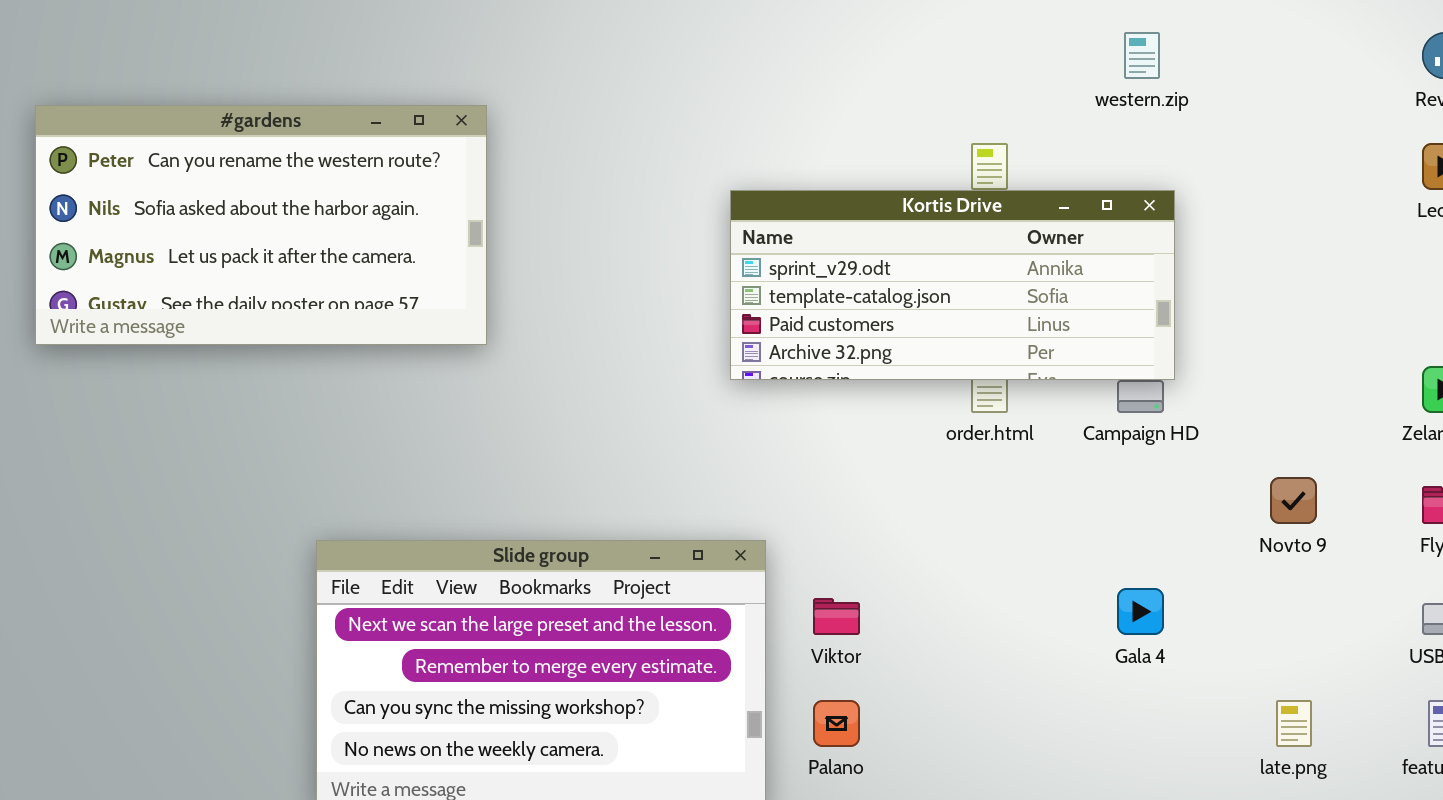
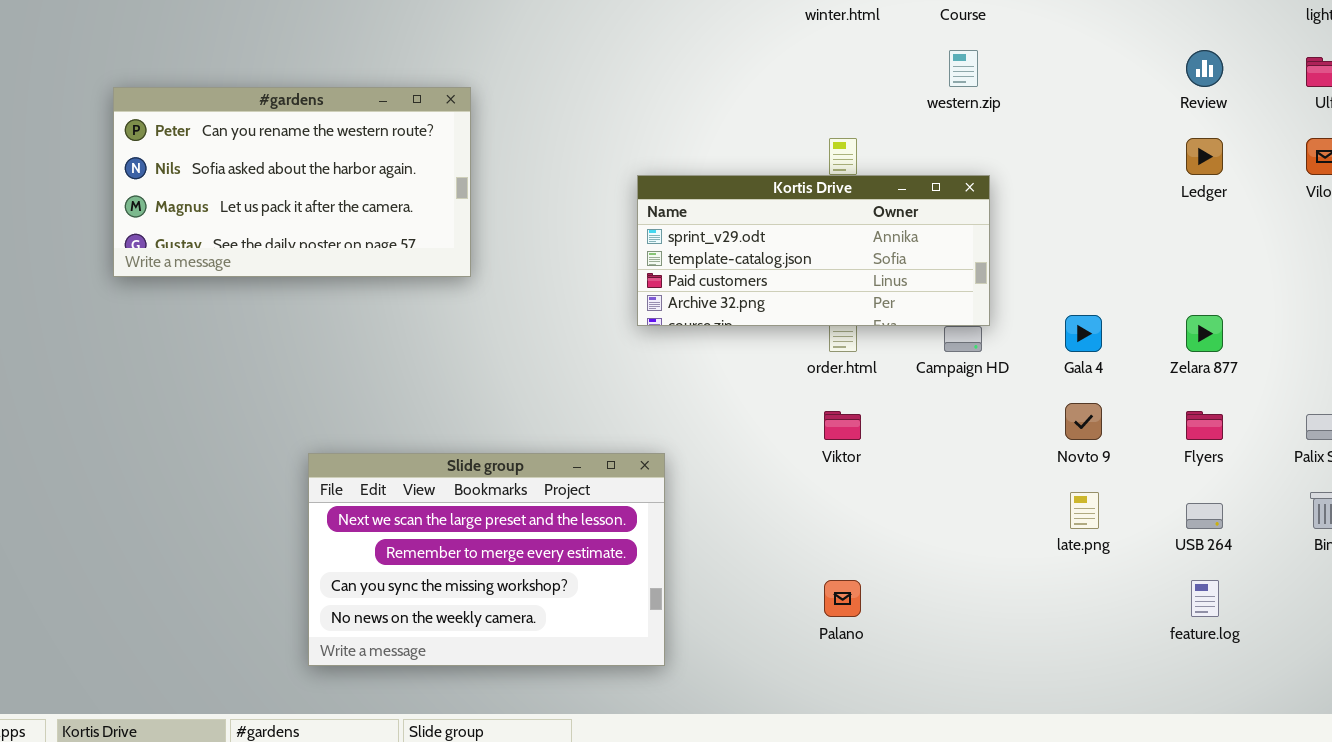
#gardens: [35,105,487,345] -> [113,87,471,277], moved
Gala 4: [1117,588,1164,635] -> [1065,315,1102,352], moved
Viktor: [813,598,860,635] -> [824,411,861,440], moved
Palano: [813,700,860,747] -> [824,580,861,617], moved
late.png: [1276,700,1312,747] -> [1070,492,1099,529], moved

